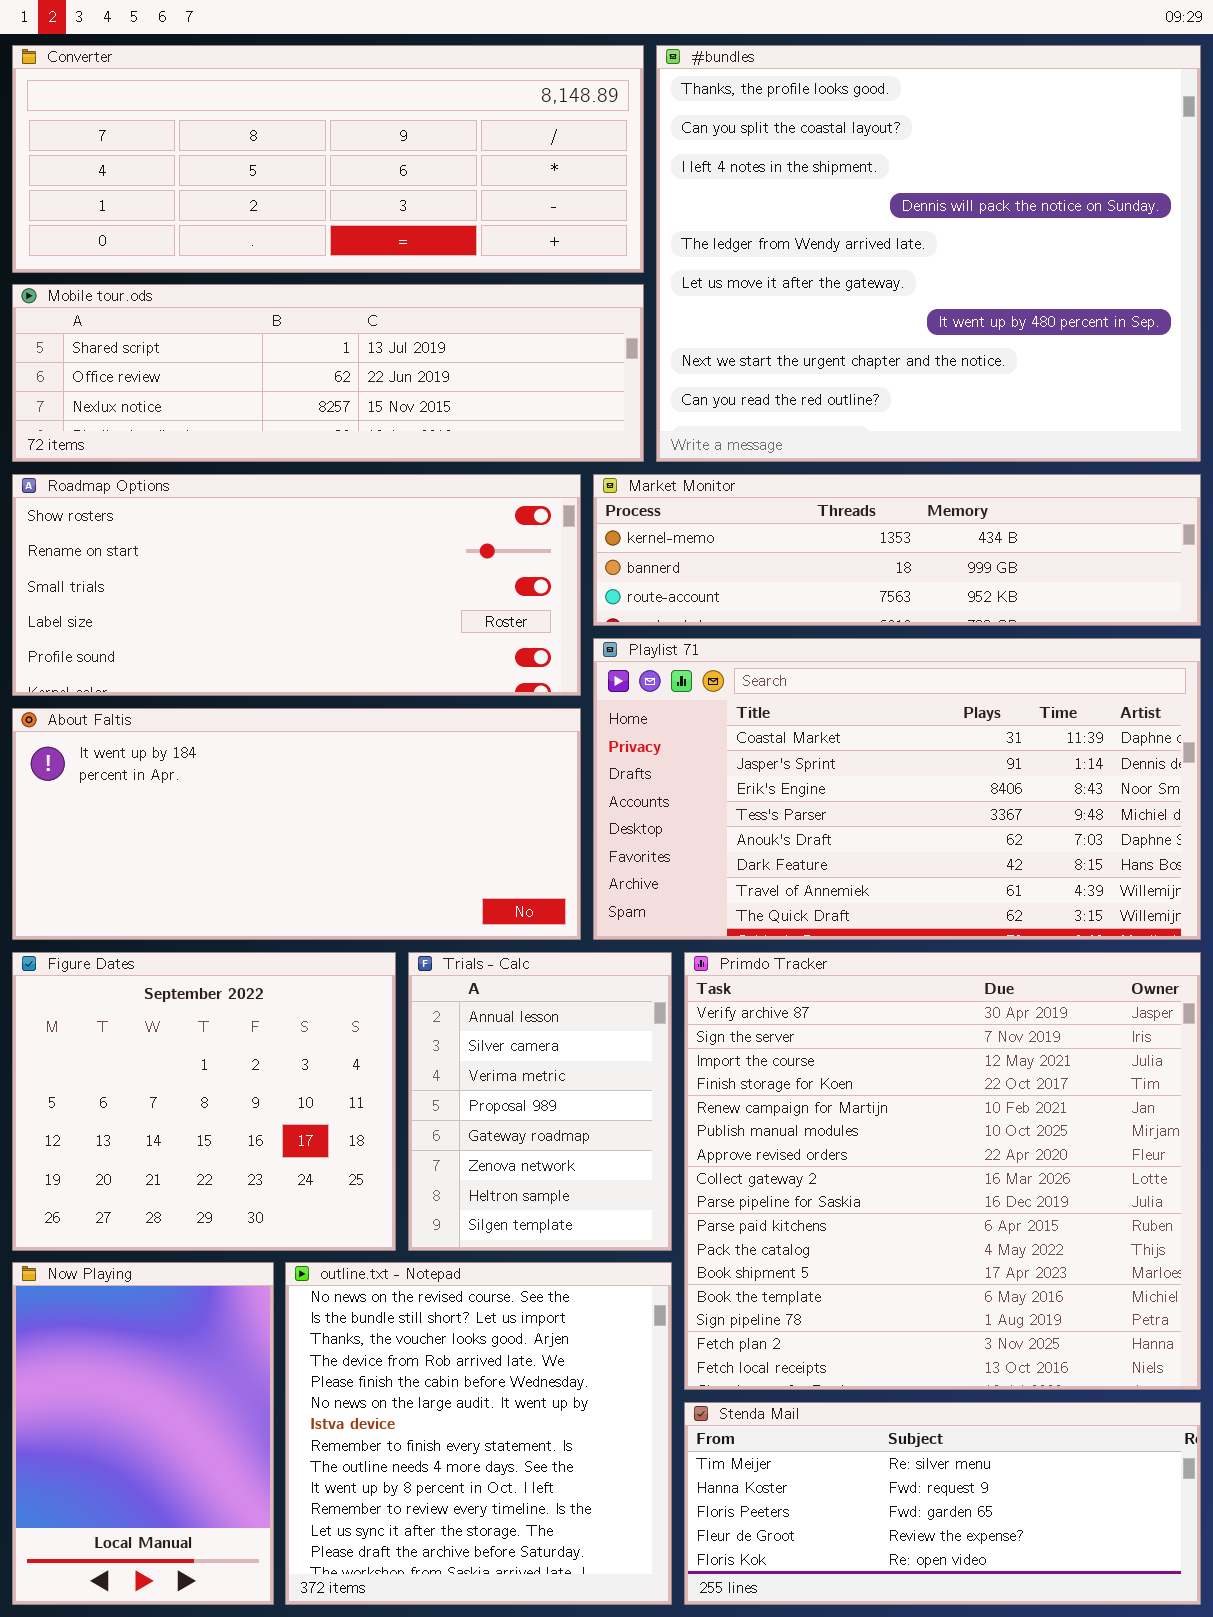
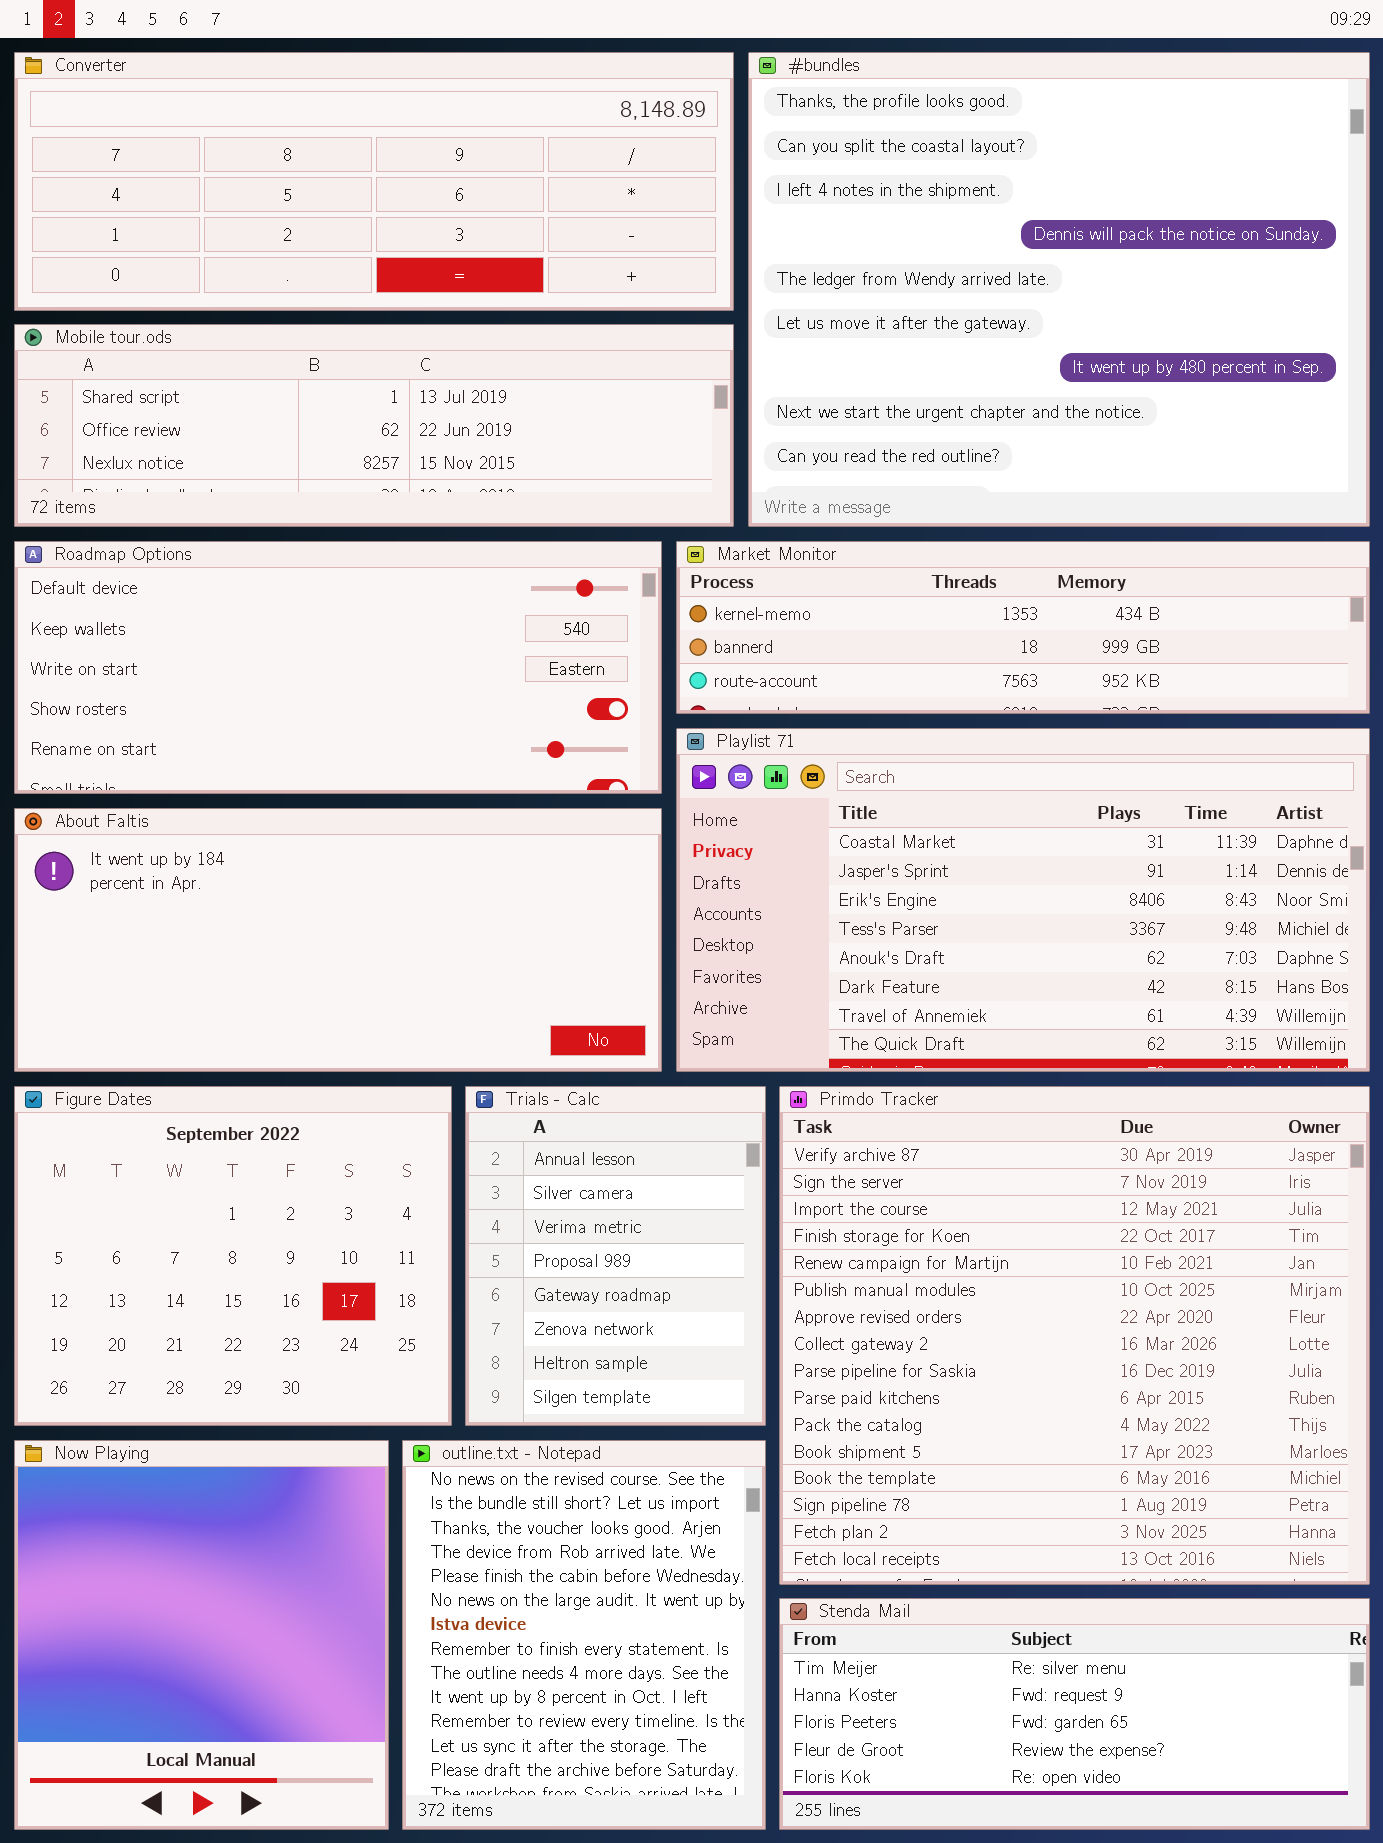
Roadmap Options: [12,474,581,696] -> [14,541,662,794], scrolled up 3 rows
Now Playing: [12,1262,274,1605] -> [14,1440,389,1830], resized
outline.txt - Notepad: [285,1262,672,1605] -> [402,1440,766,1830], resized

